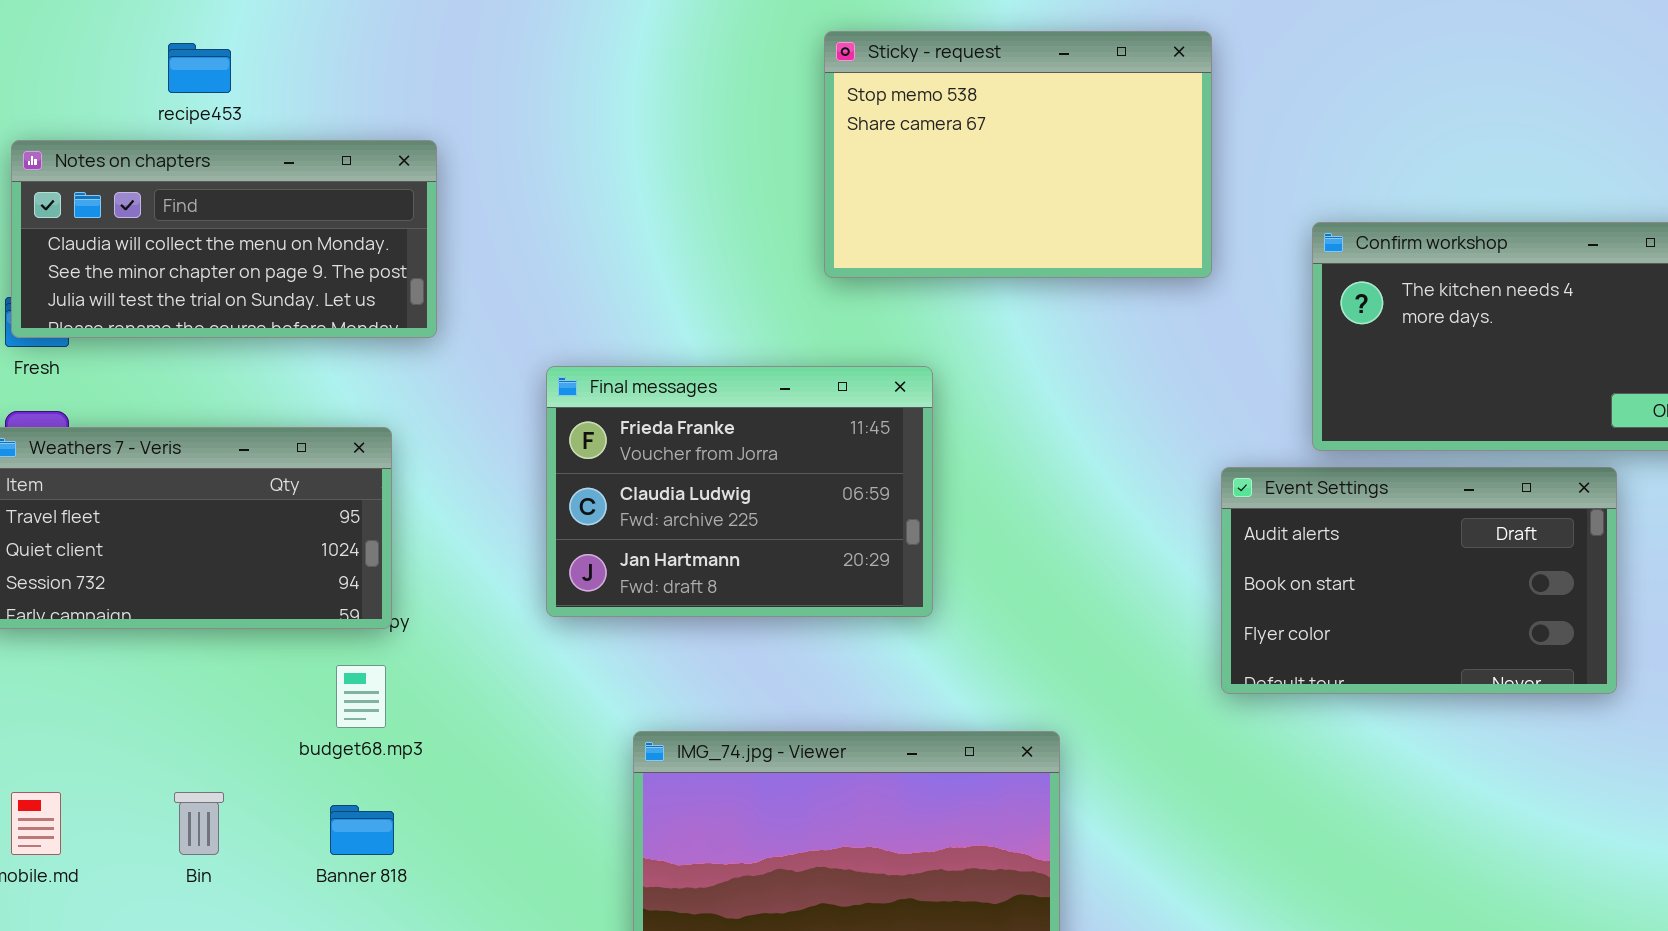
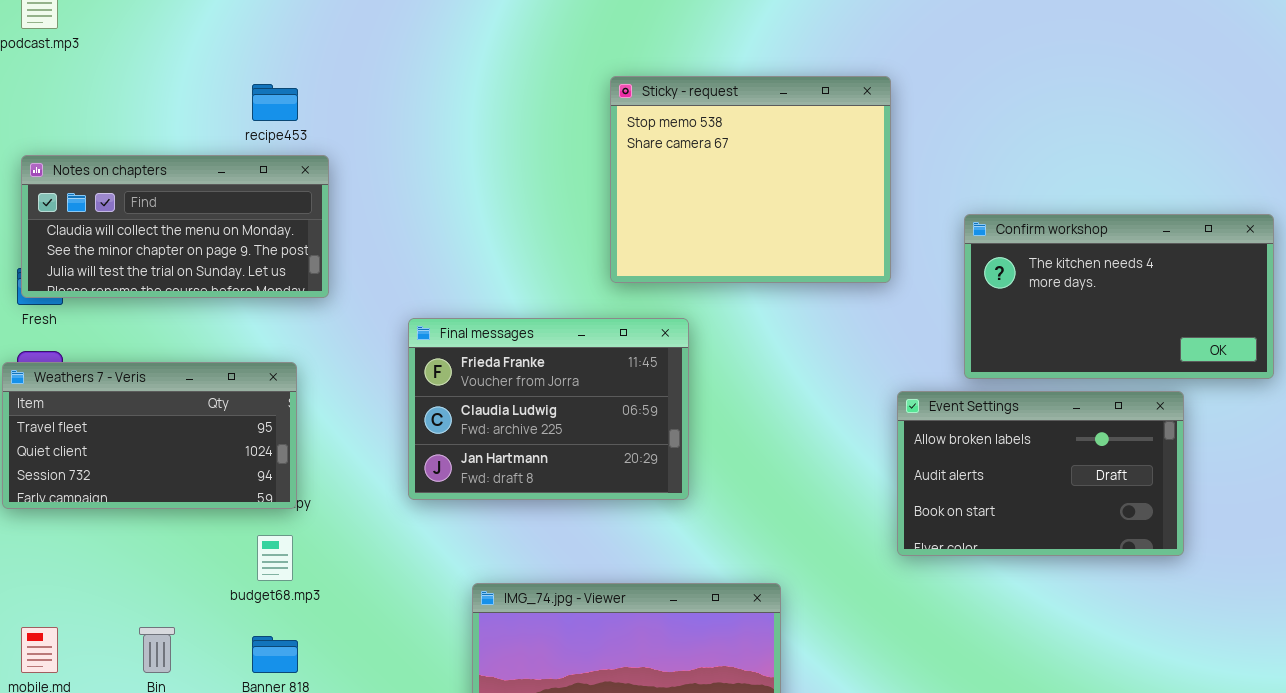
Sticky - request: [824,31,1212,278] -> [610,76,891,283], resized
recipe453: [168,43,231,93] -> [252,84,298,121], moved
Event Settings: [1221,467,1617,694] -> [897,391,1184,556], scrolled up 1 row

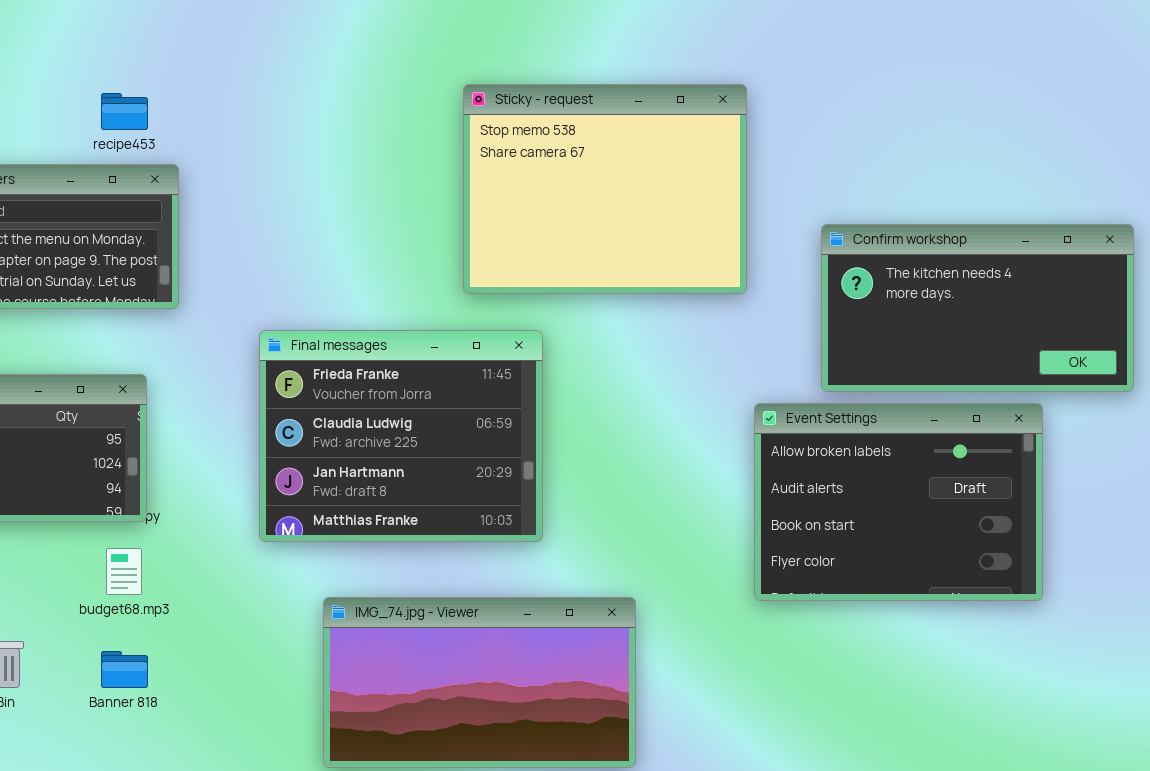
Final messages: [408,318,689,500] -> [259,330,543,542], resized
Event Settings: [897,391,1184,556] -> [754,403,1043,601], resized

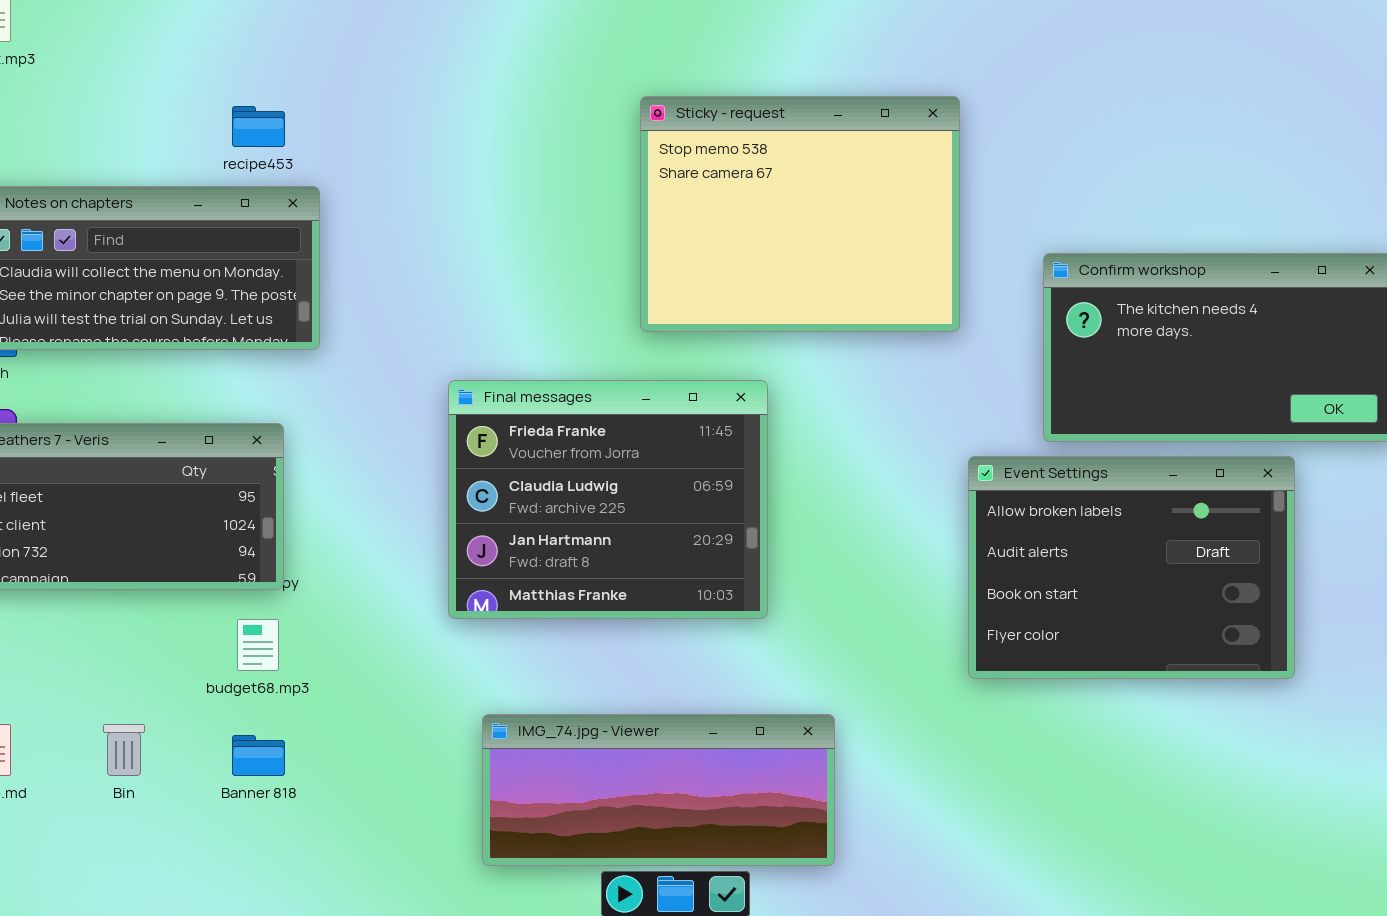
Final messages: [259,330,543,542] -> [448,380,768,619], moved
IMG_74.jpg - Viewer: [323,597,636,768] -> [482,714,835,866], resized

